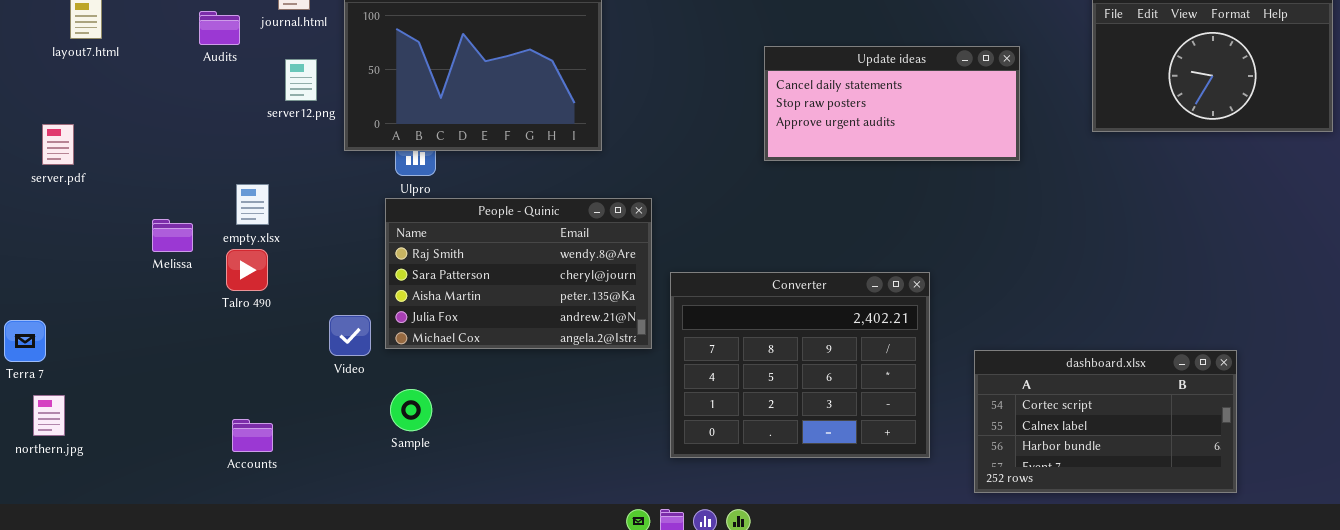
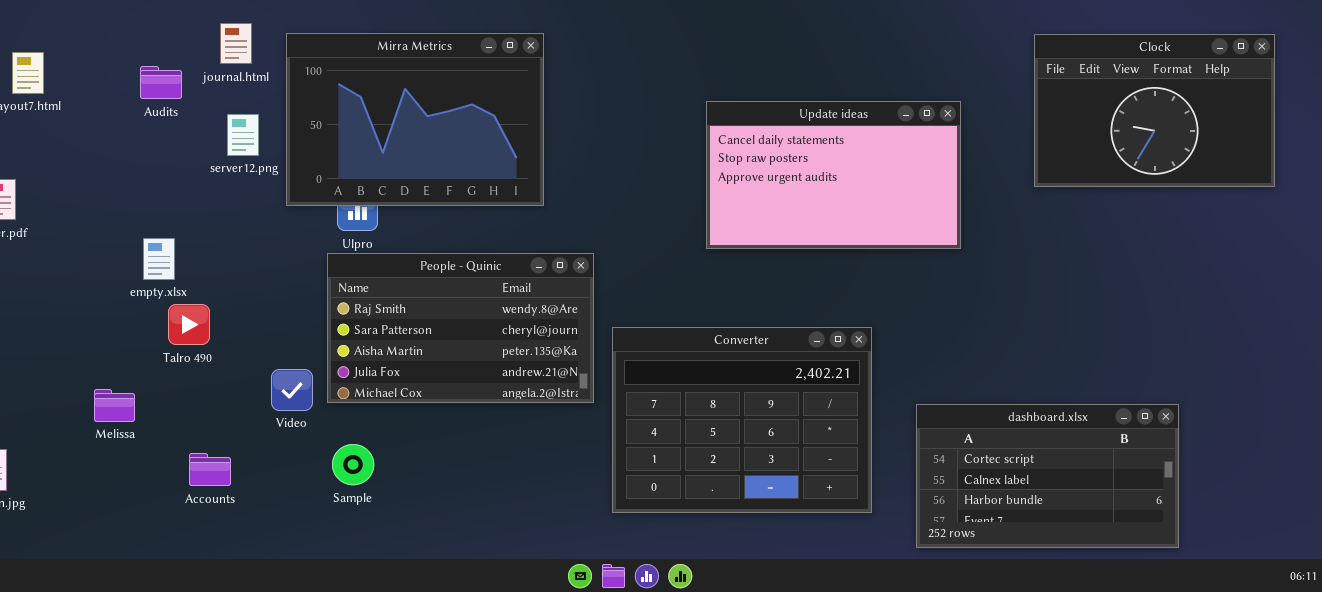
Update ideas: [764,46,1020,161] -> [706,101,961,249], resized
empty.xlsx: [236,184,269,225] -> [143,238,175,280], moved
Melissa: [152,219,193,252] -> [94,389,135,422], moved
Accounts: [232,419,273,452] -> [189,453,231,486], moved

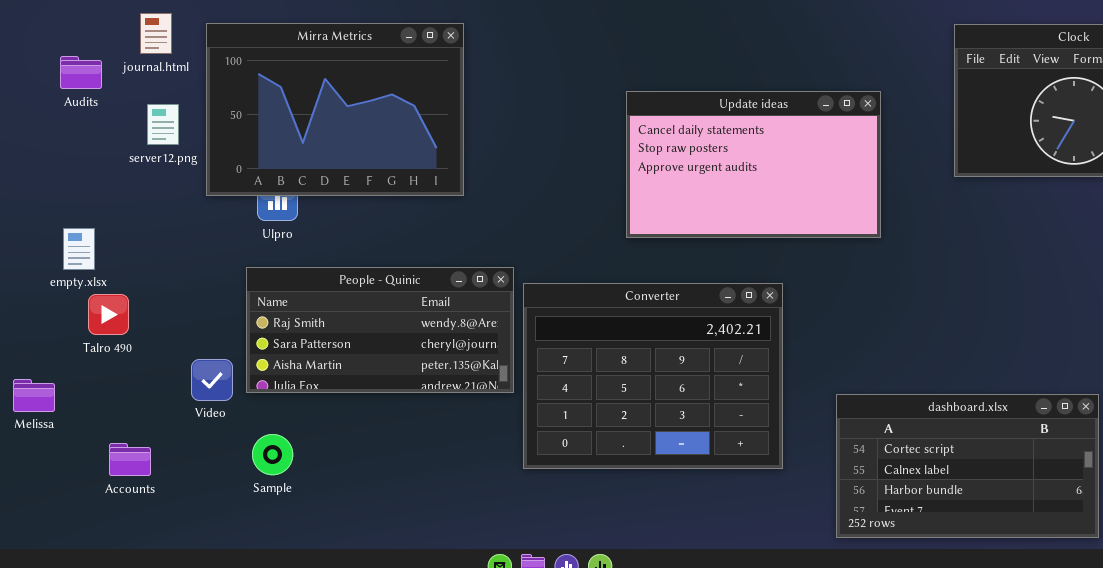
People - Quinic: [327,253,594,403] -> [246,267,514,393], resized
Converter: [612,327,872,513] -> [523,283,783,469], moved

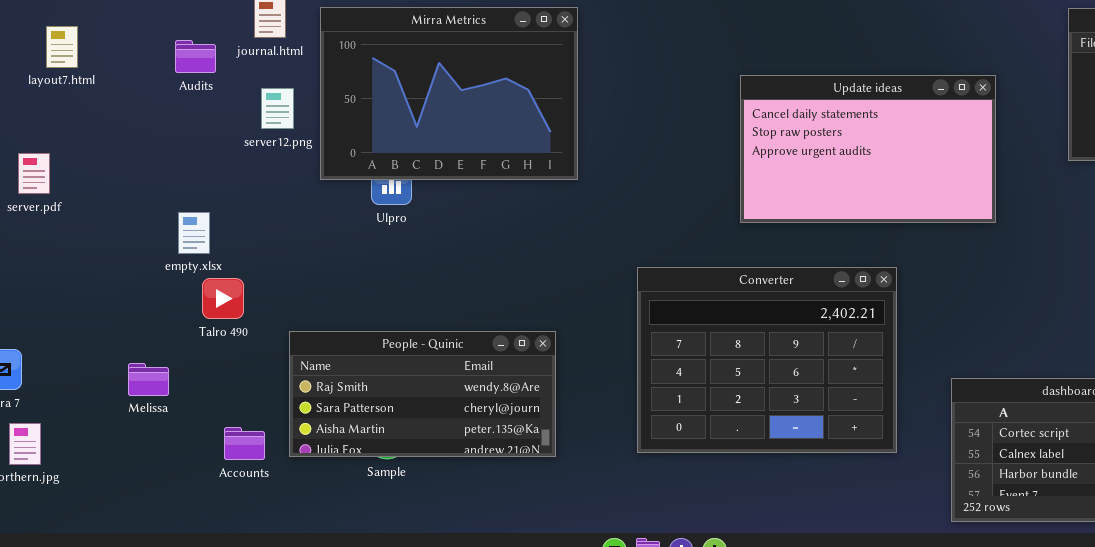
People - Quinic: [246,267,514,393] -> [289,331,556,457], moved

